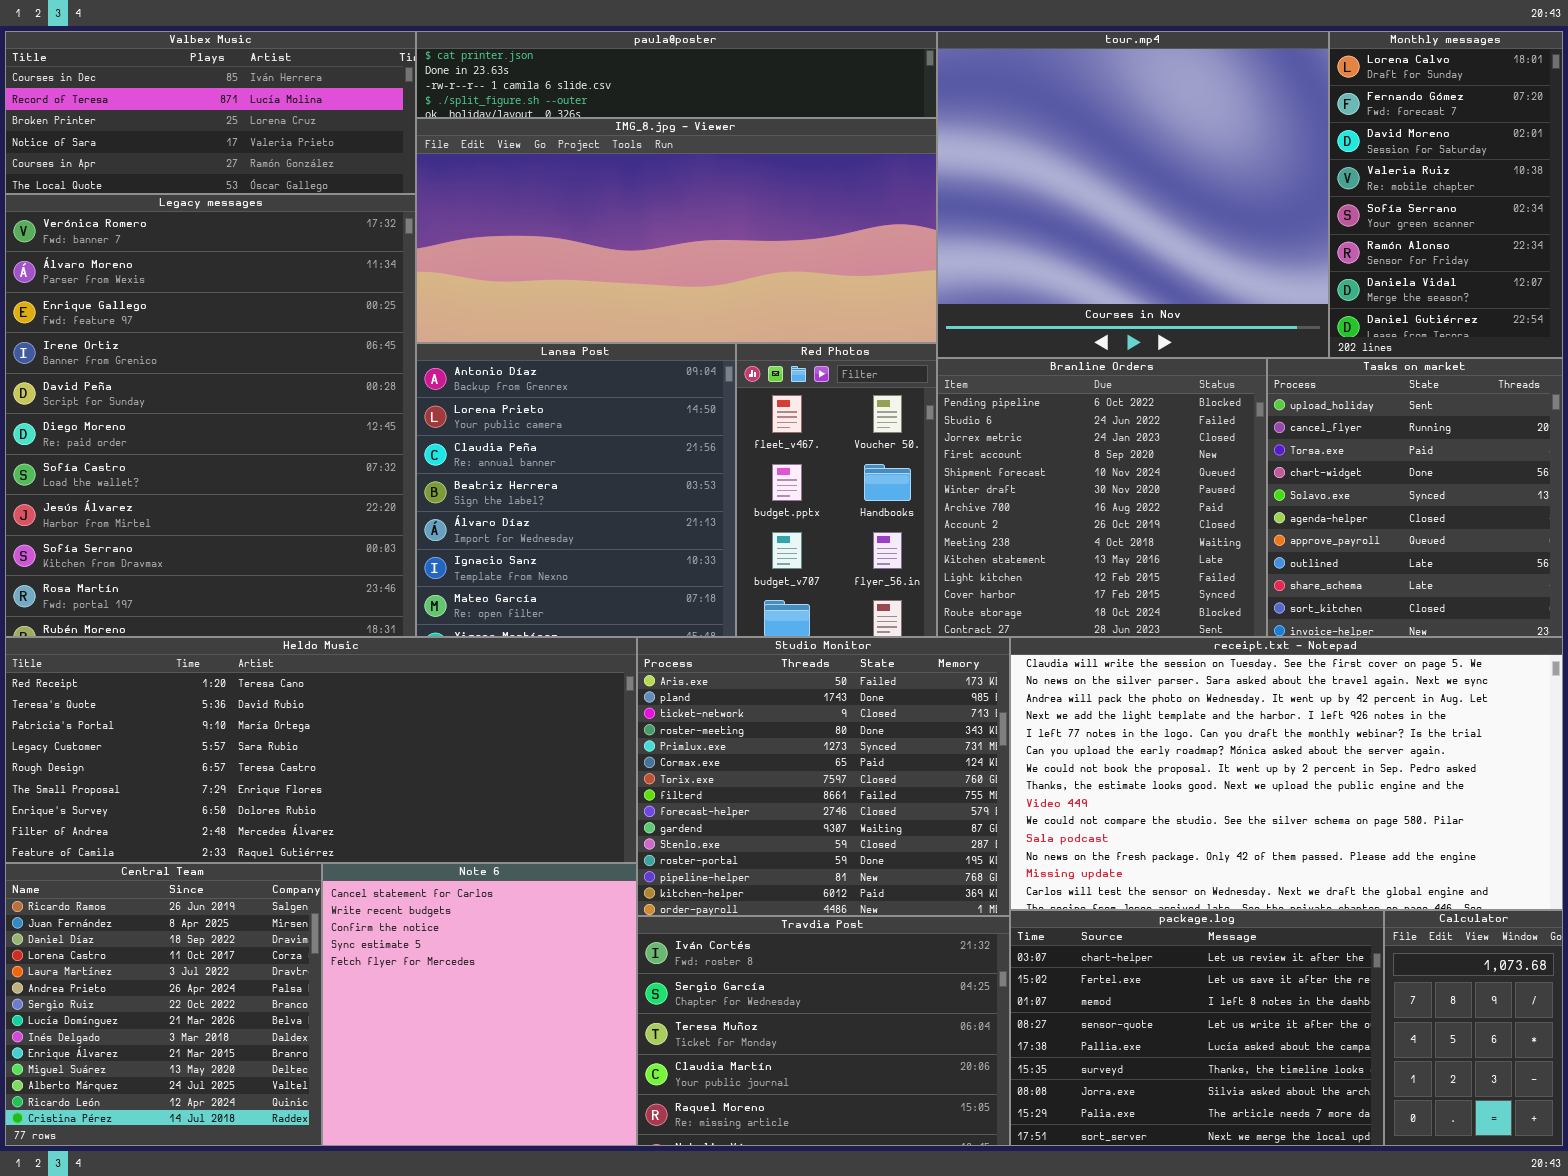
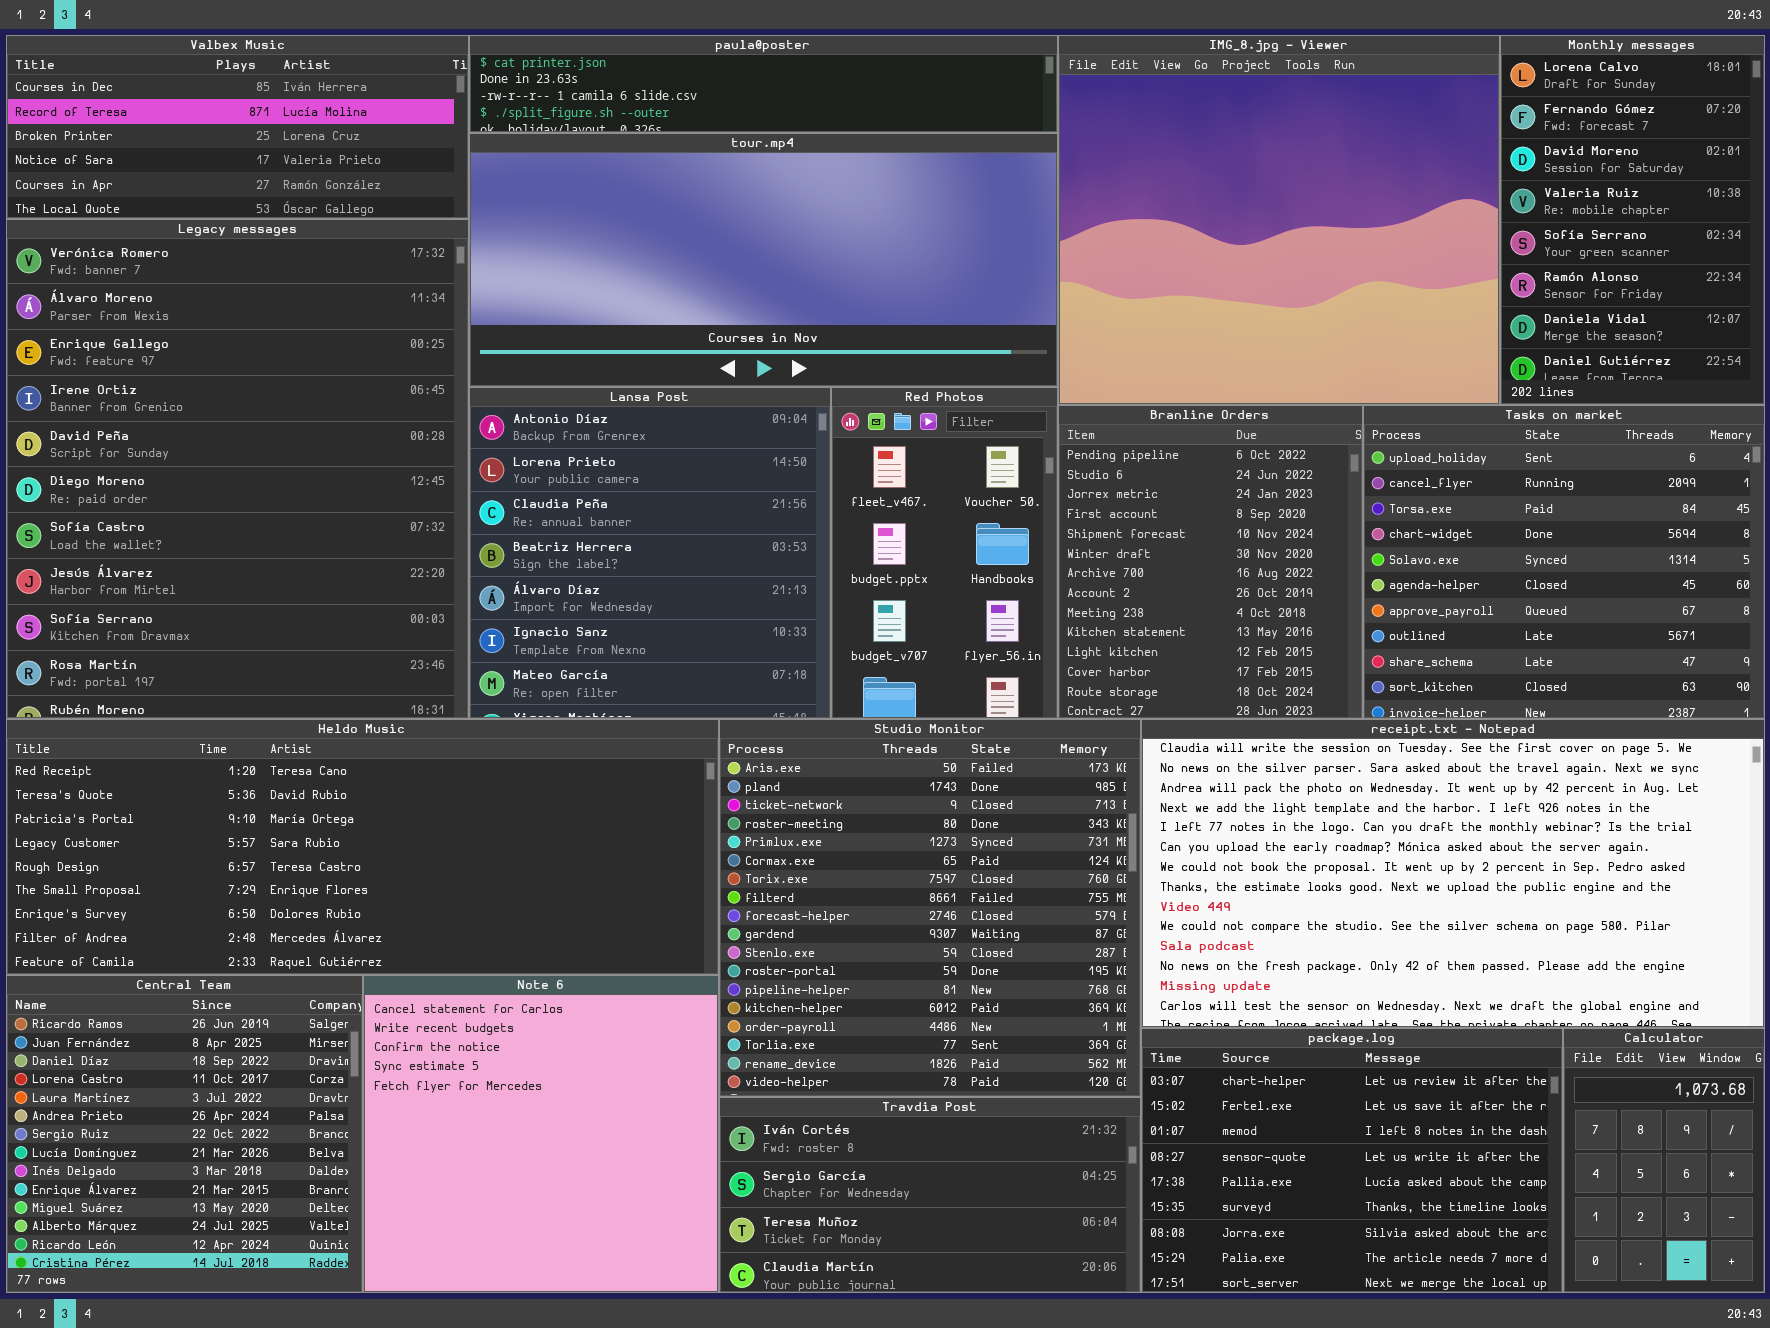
tour.mp4: [937,31,1329,358] -> [469,133,1058,387], moved, resized
IMG_8.jpg - Viewer: [416,118,937,343] -> [1058,35,1500,405], moved, resized
Branline Orders: [937,358,1267,637] -> [1058,405,1363,719], resized
Tasks on market: [1267,358,1563,637] -> [1363,405,1765,719], resized
Studio Monitor: [637,637,1010,916] -> [719,719,1141,1097], resized
Travdia Post: [637,916,1010,1146] -> [719,1097,1141,1293], resized

